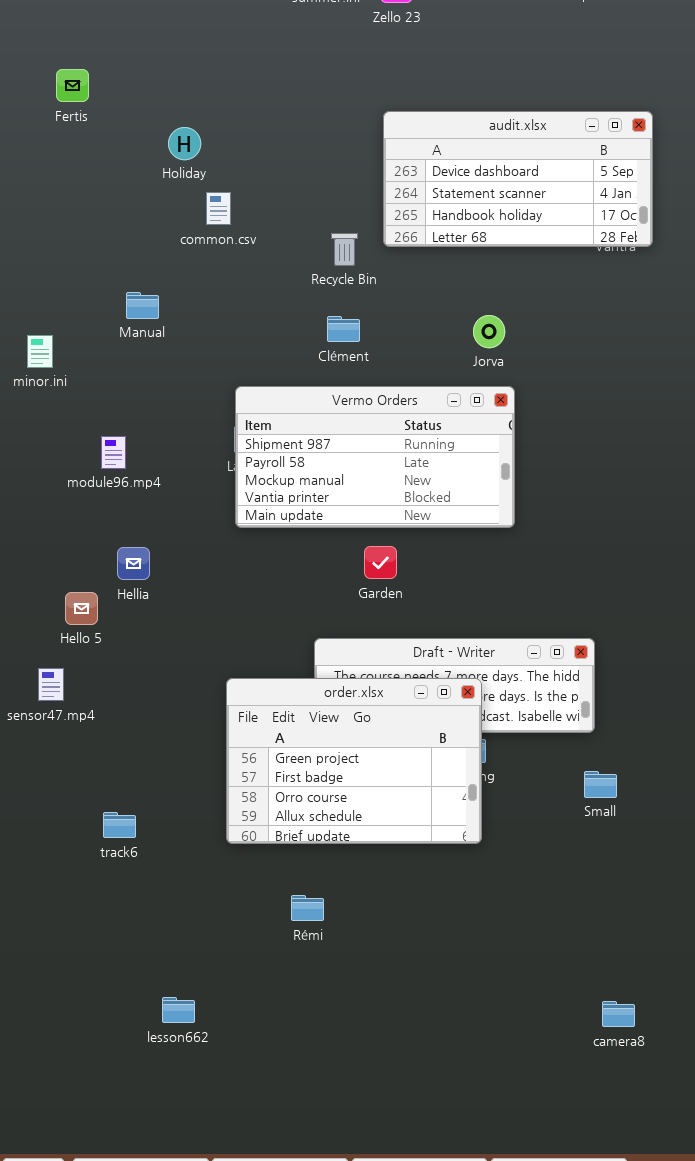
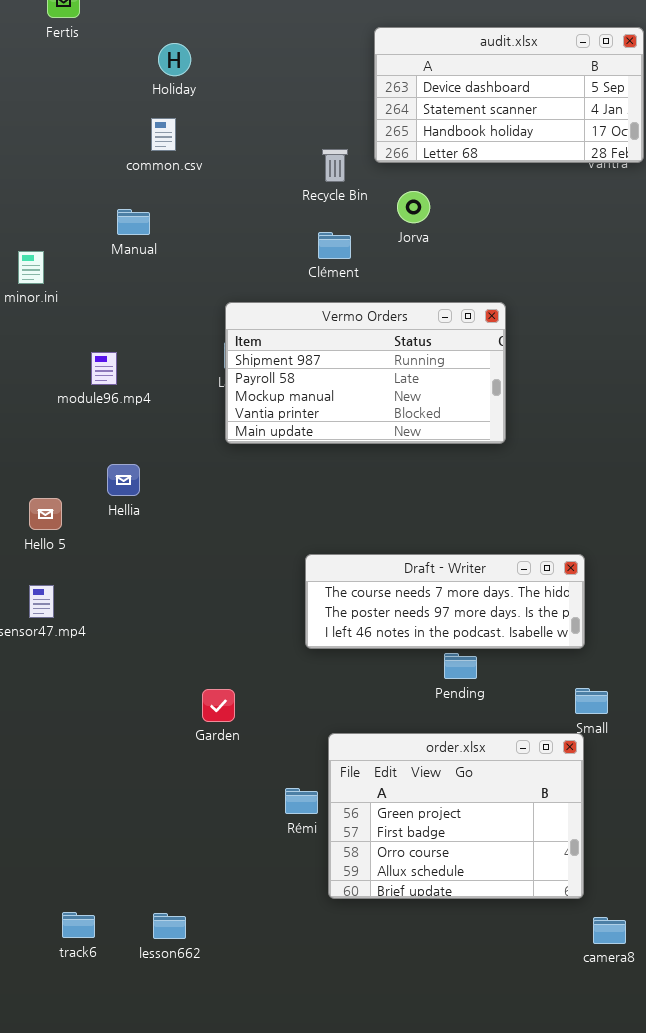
common.csv: [206,192,231,225] -> [151,118,176,151], moved
Jorva: [473,315,505,348] -> [397,191,430,223], moved
Garden: [364,546,397,579] -> [202,689,235,722], moved
Hello 5: [65,592,98,625] -> [29,498,62,530], moved
order.xlsx: [226,678,482,844] -> [328,733,584,899], moved
track6: [103,812,136,838] -> [62,912,95,938], moved
Rémi: [291,895,324,921] -> [285,788,318,814], moved

